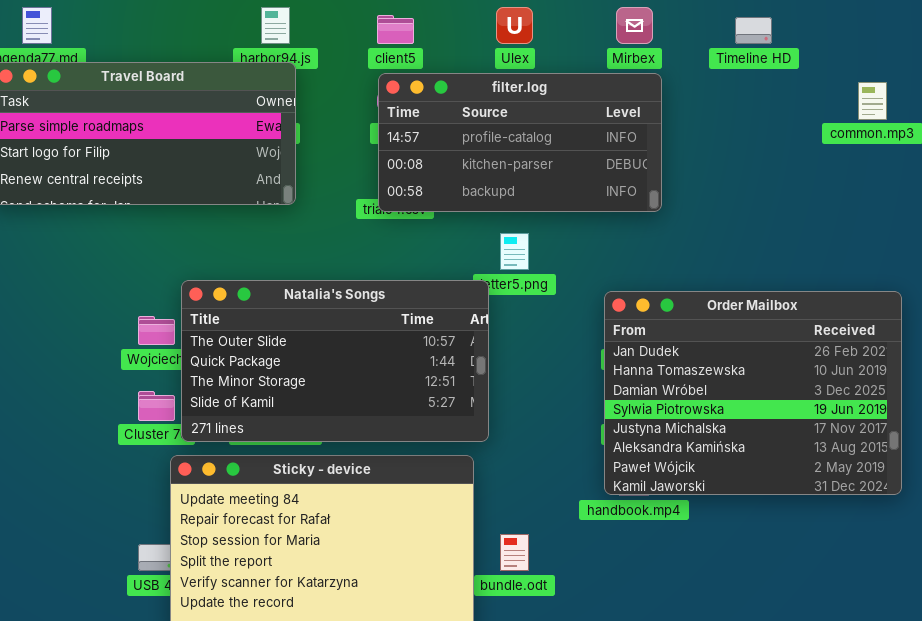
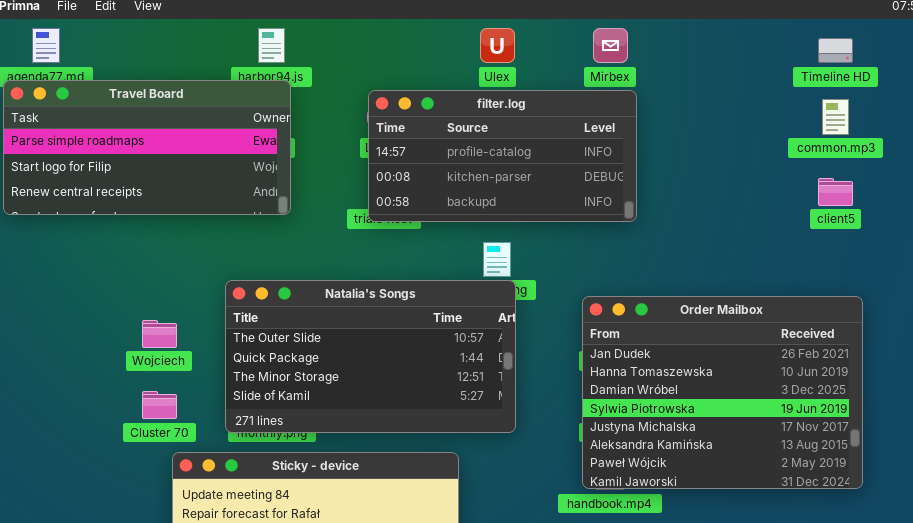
client5: [377,15,414,44] -> [818,178,853,206], moved
Timeline HD: [735,17,772,44] -> [818,38,853,63], moved
Natalia's Songs: [181,280,489,442] -> [225,280,516,433], moved

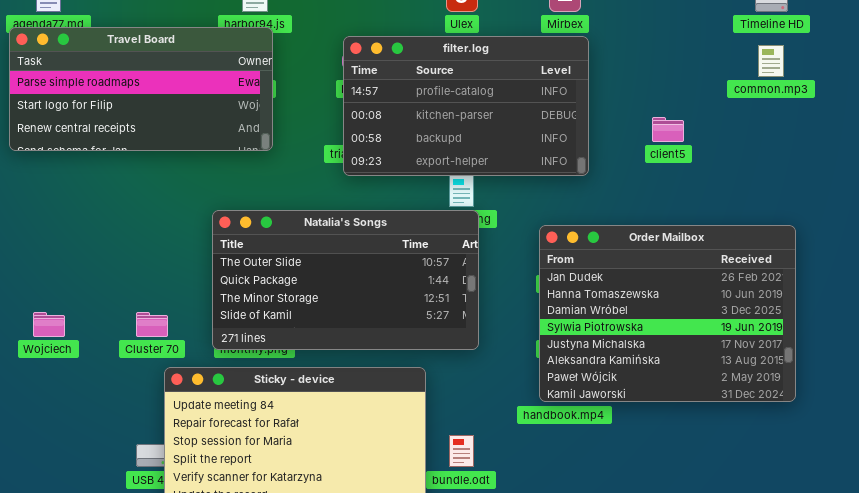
filter.log: [368,90,637,222] -> [343,36,589,176], resized
client5: [818,178,853,206] -> [652,117,684,142], moved
Wojciech: [142,320,177,348] -> [33,312,65,337], moved

